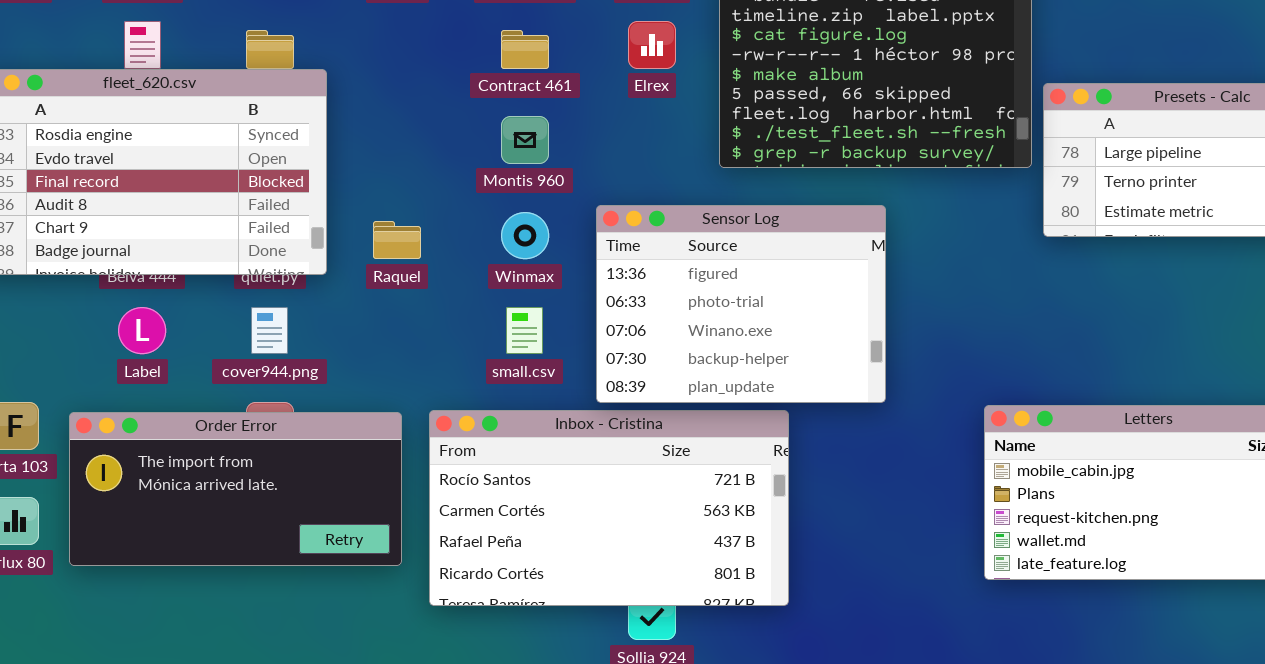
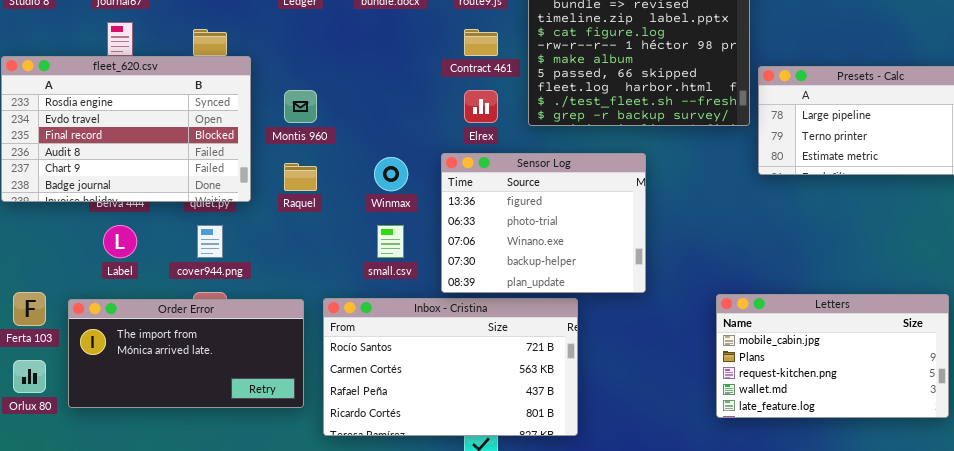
Elrex: [628,21,676,69] -> [464,90,498,123], moved
Contract 461: [501,30,549,69] -> [464,29,498,56], moved
Montis 960: [501,116,549,164] -> [284,90,317,123], moved

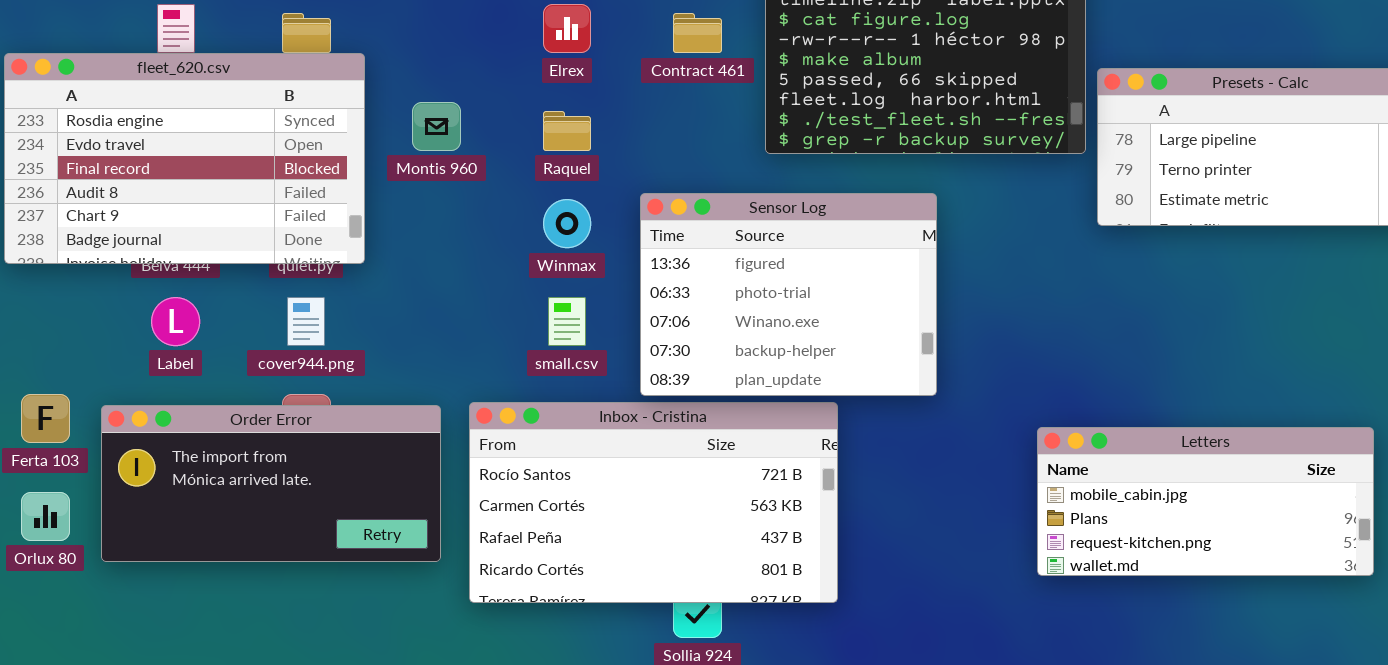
Elrex: [464,90,498,123] -> [543,4,591,53], moved
Raquel: [284,163,317,191] -> [543,111,591,151], moved
Letters: [716,294,949,418] -> [1037,427,1374,576], resized

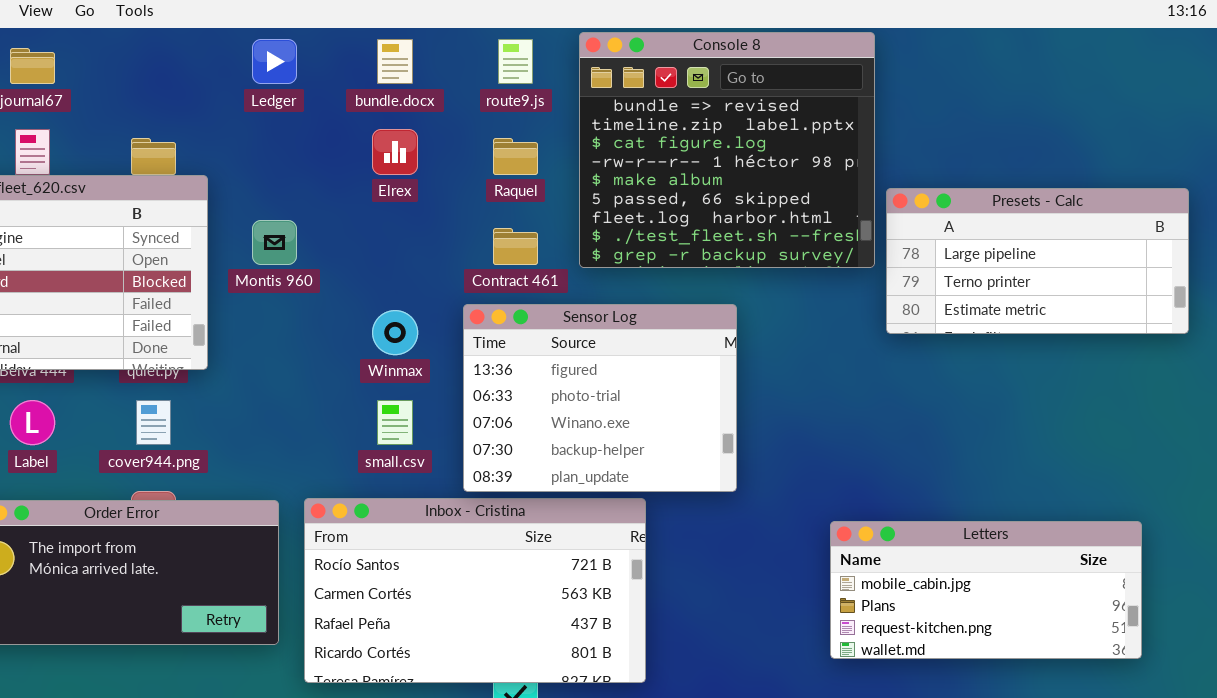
Contract 461: [673,13,722,53] -> [493,228,538,265], moved
Raquel: [543,111,591,151] -> [493,138,538,175], moved

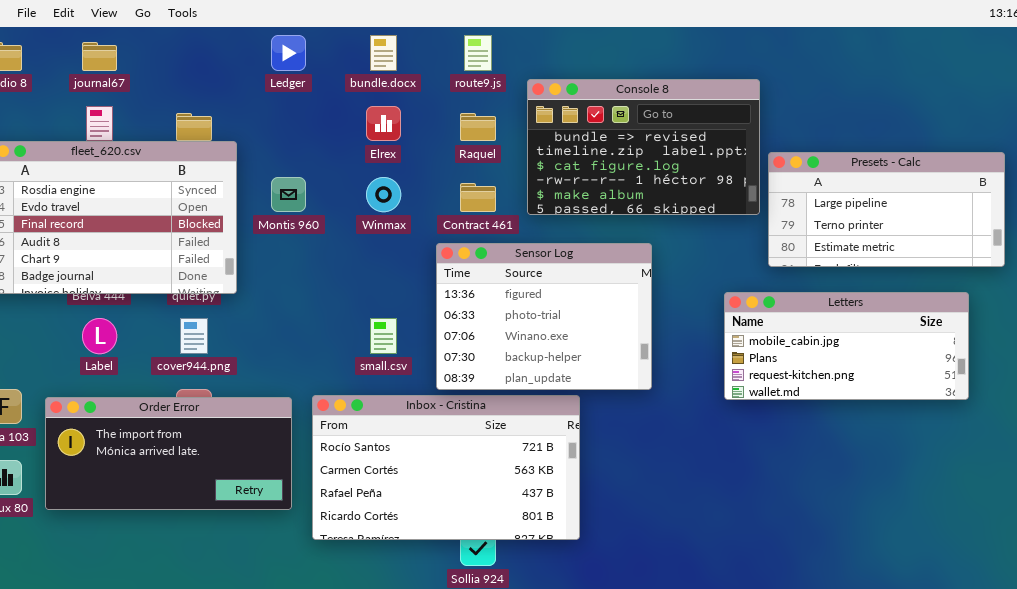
Console 8: [579,32,875,268] -> [527,79,760,215], resized
Winmax: [372,310,418,355] -> [366,177,401,212], moved
Letters: [830,521,1142,659] -> [724,292,969,400], moved

